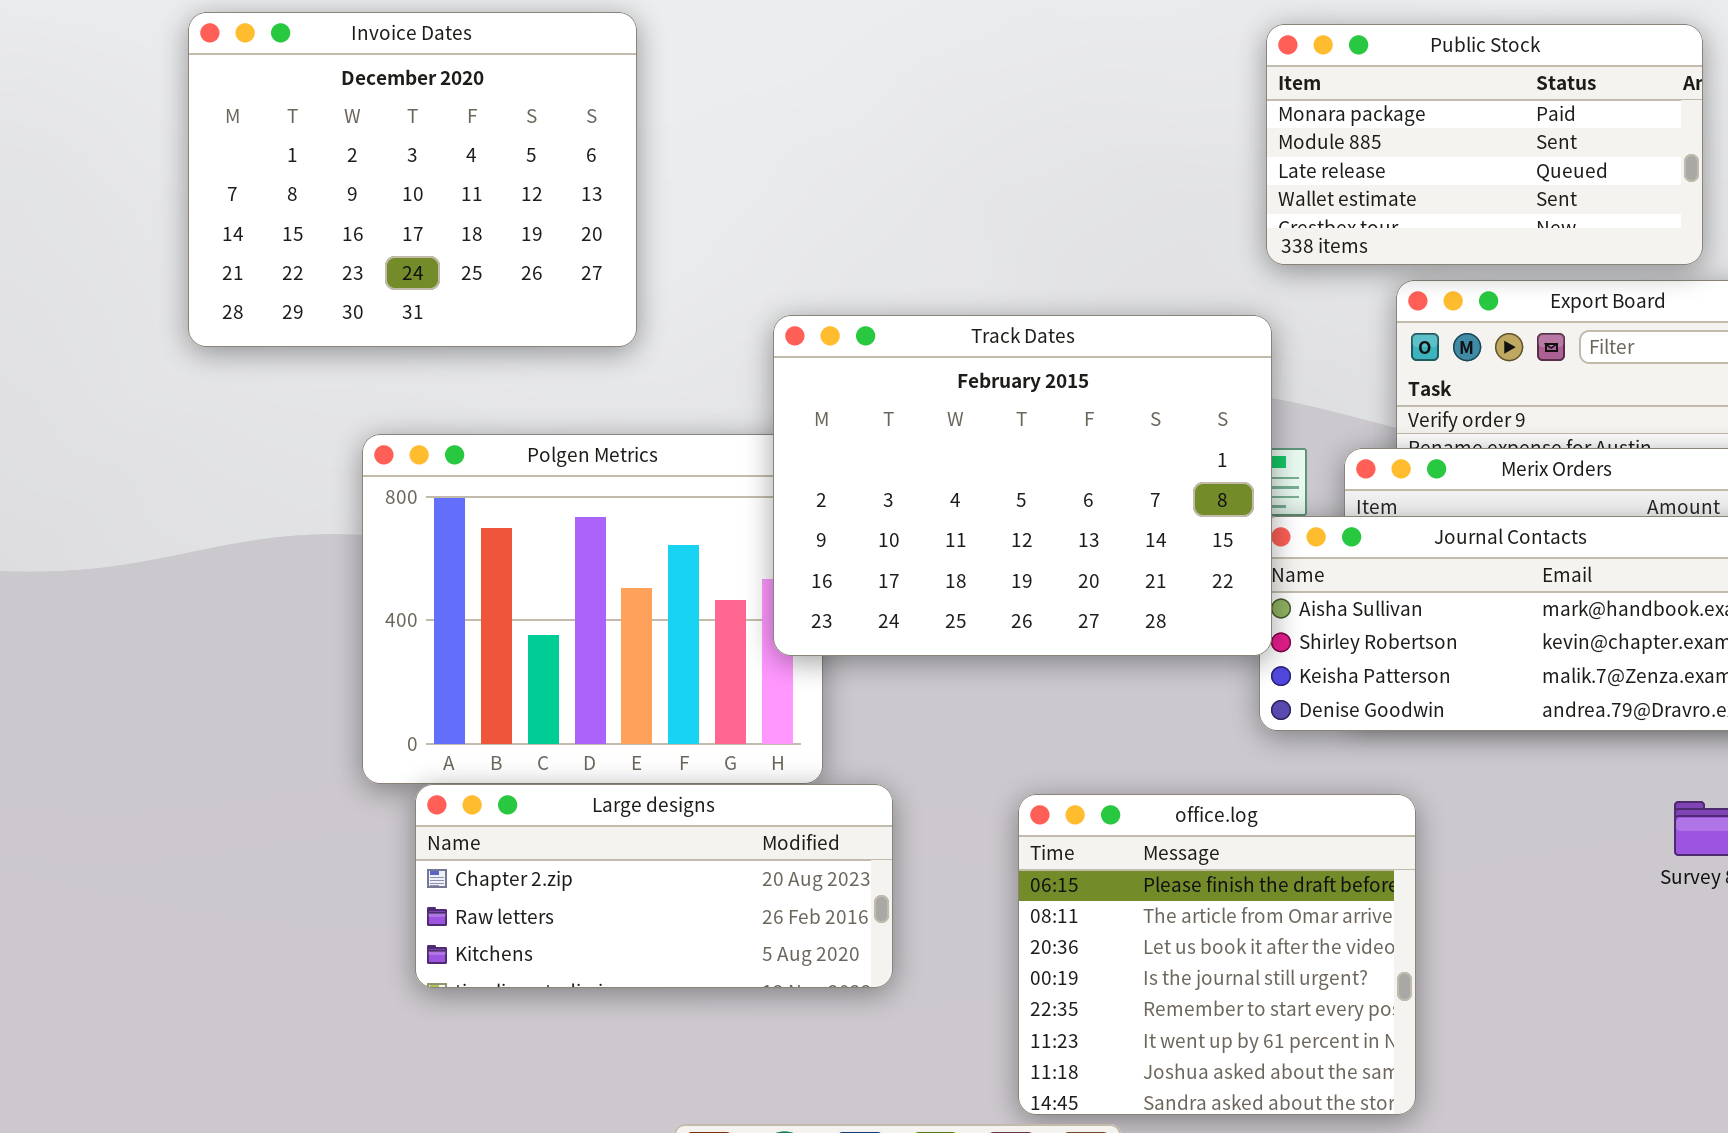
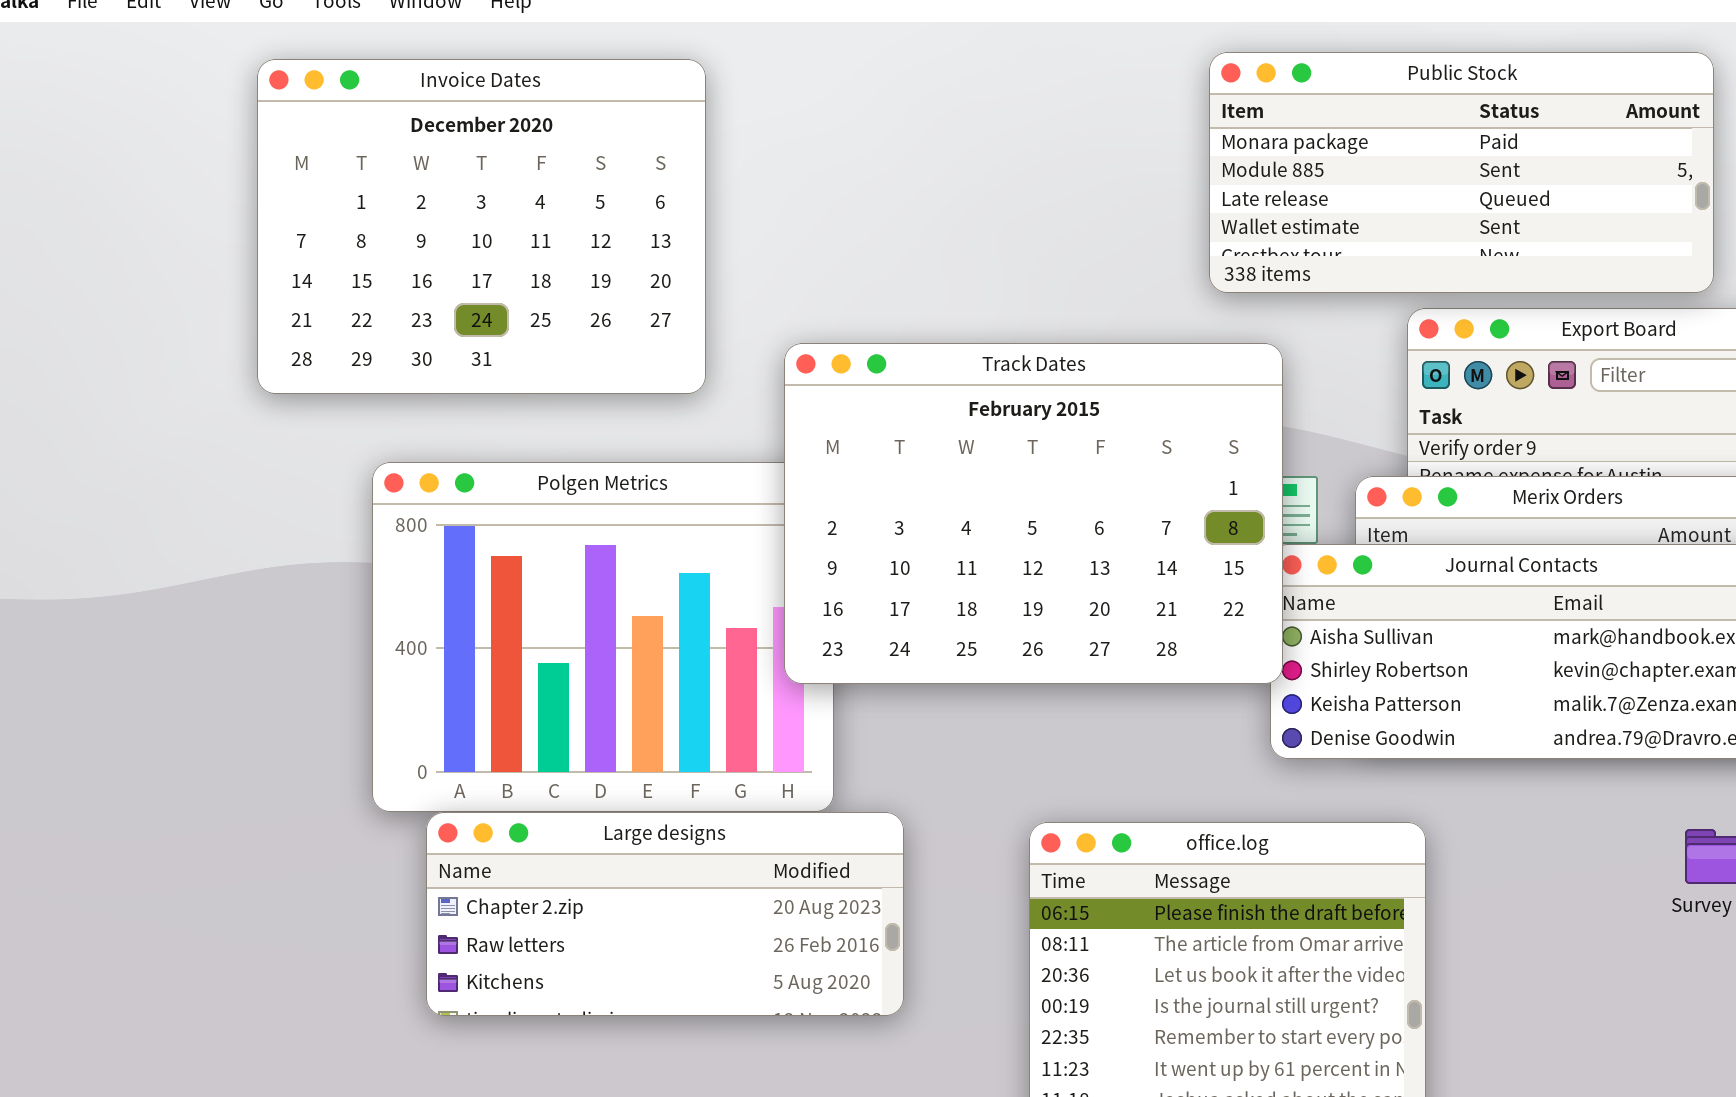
Invoice Dates: [188,12,637,347] -> [257,59,706,394], moved
Public Stock: [1266,24,1703,265] -> [1209,52,1714,293], resized

